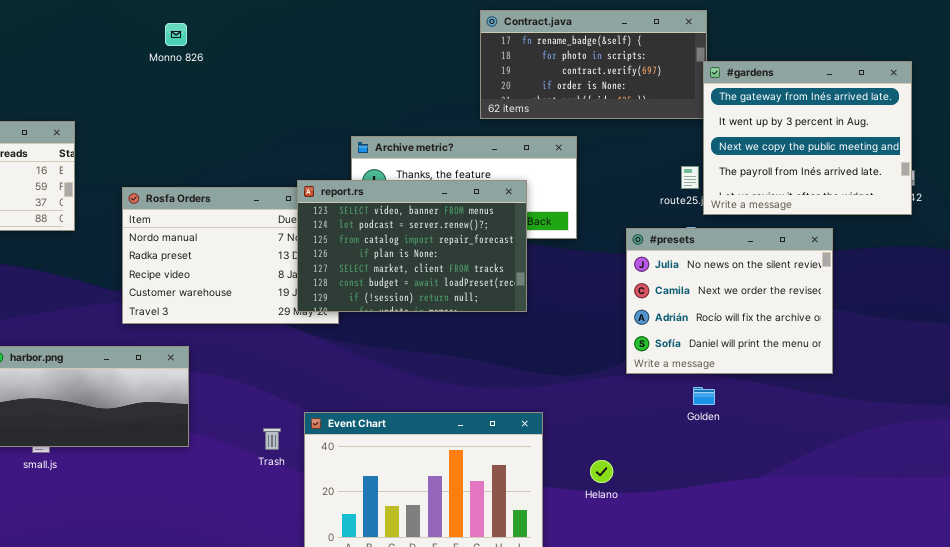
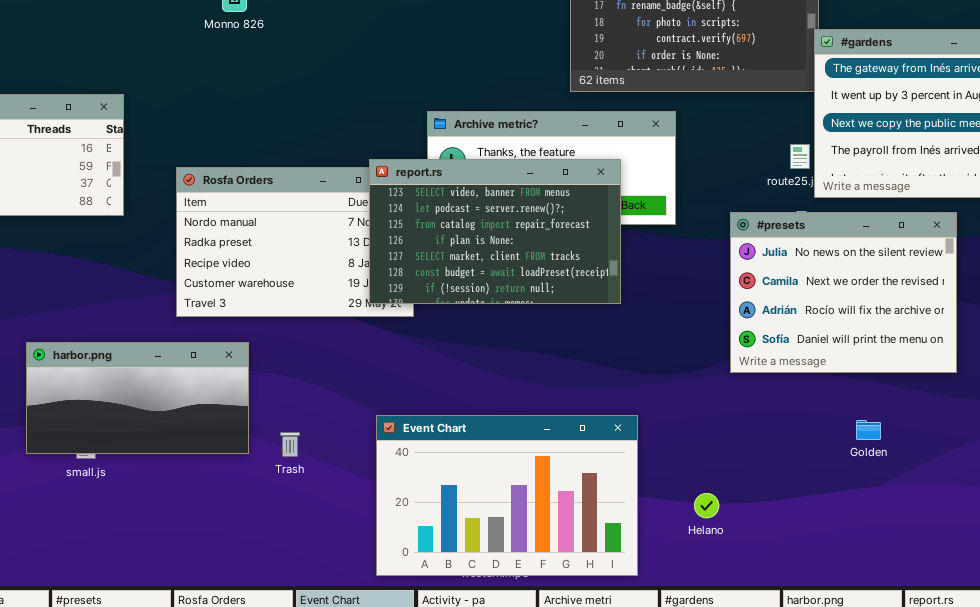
Golden: [693,387,715,405] -> [856,420,881,440], moved
Trash: [263,428,281,450] -> [280,432,300,457], moved
Helano: [590,460,613,483] -> [694,493,719,518], moved

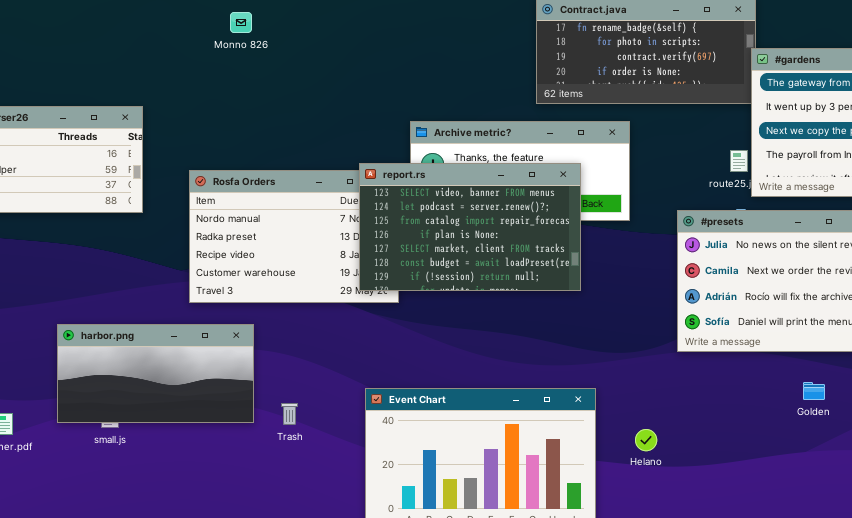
Golden: [856,420,881,440] -> [803,382,825,400], moved
Helano: [694,493,719,518] -> [635,429,657,451], moved

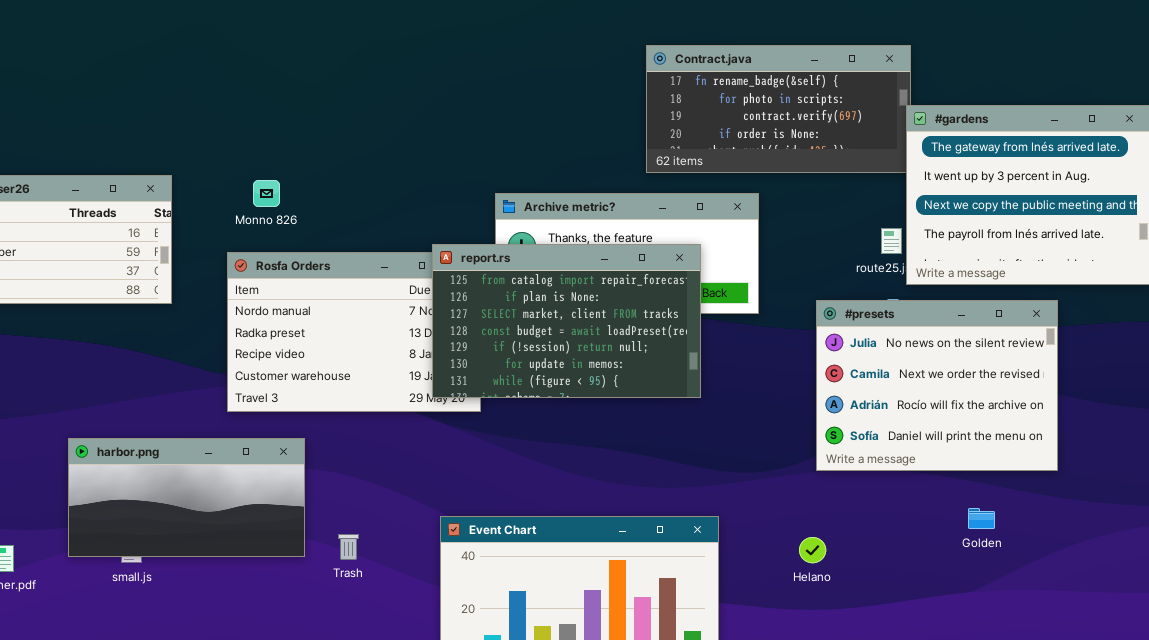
Monno 826: [230,12,252,33] -> [253,180,280,207], moved
report.rs: [359,163,581,291] -> [432,244,701,398], scrolled down 2 rows
Helano: [635,429,657,451] -> [799,537,826,563], moved

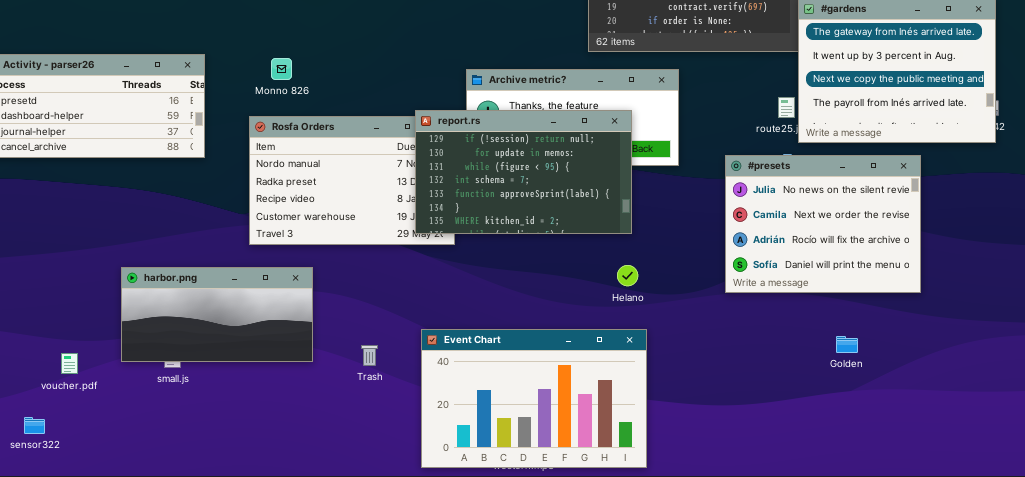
report.rs: [432,244,701,398] -> [415,110,632,234], scrolled down 4 rows
Golden: [968,508,995,529] -> [836,336,858,353], moved
Trash: [338,534,359,560] -> [361,345,378,366], moved
Helano: [799,537,826,563] -> [617,265,638,286], moved

